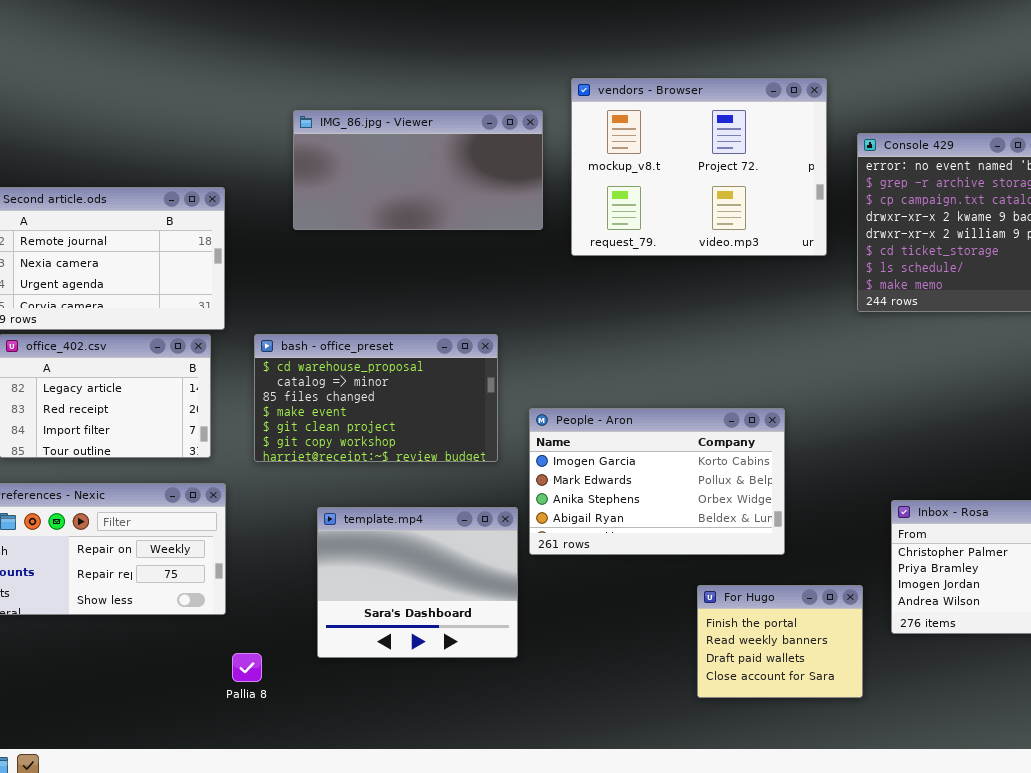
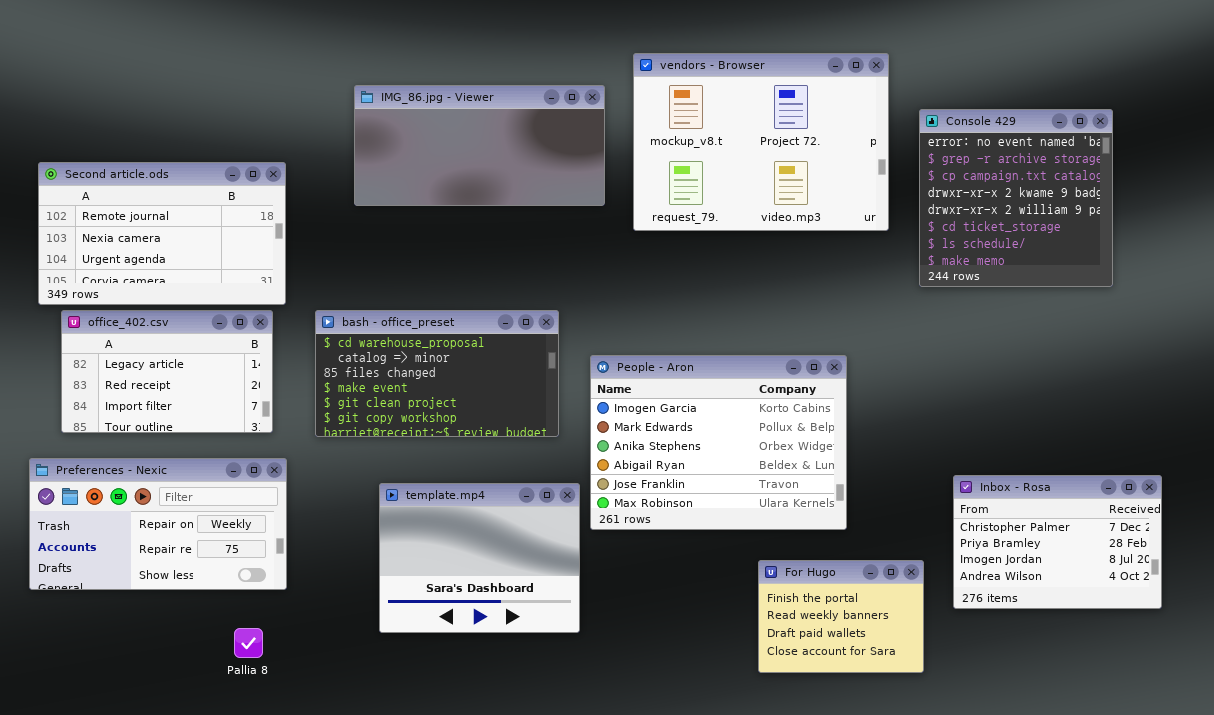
People - Aron: [529,408,785,555] -> [590,355,847,530], resized
Pallia 8: [232,653,262,682] -> [234,628,263,658], moved

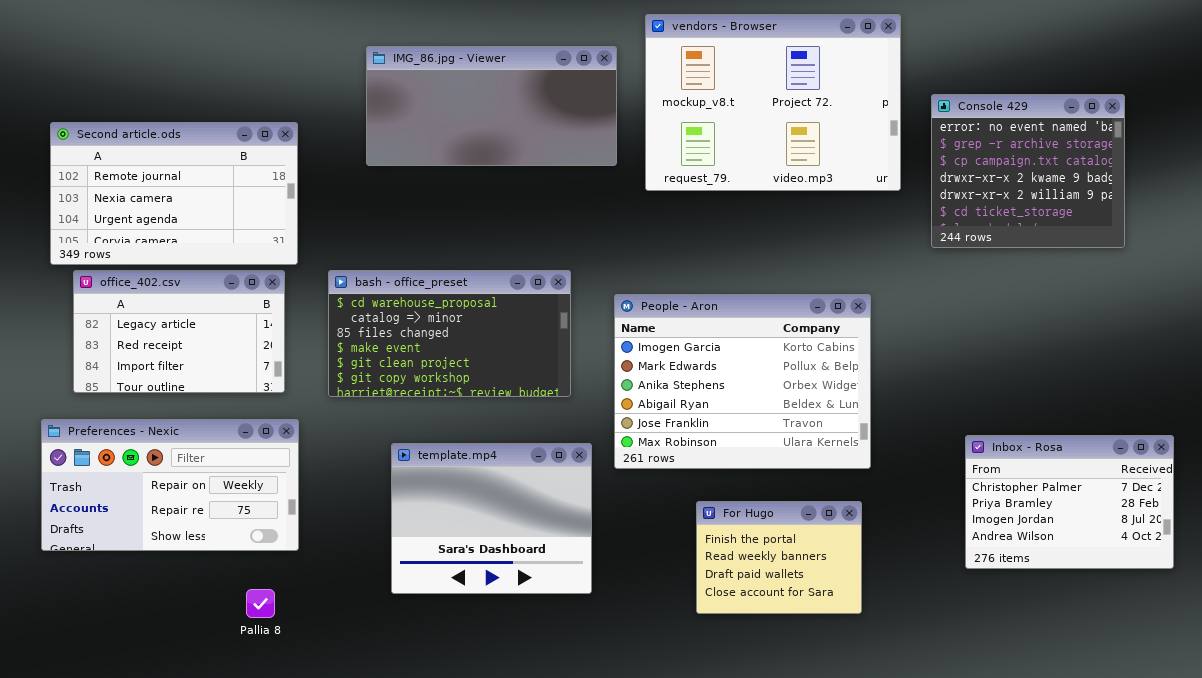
Console 429: [919,109,1113,287] -> [931,94,1125,248], resized
People - Aron: [590,355,847,530] -> [614,294,871,469], moved
For Hugo: [758,560,924,673] -> [696,501,862,614], moved

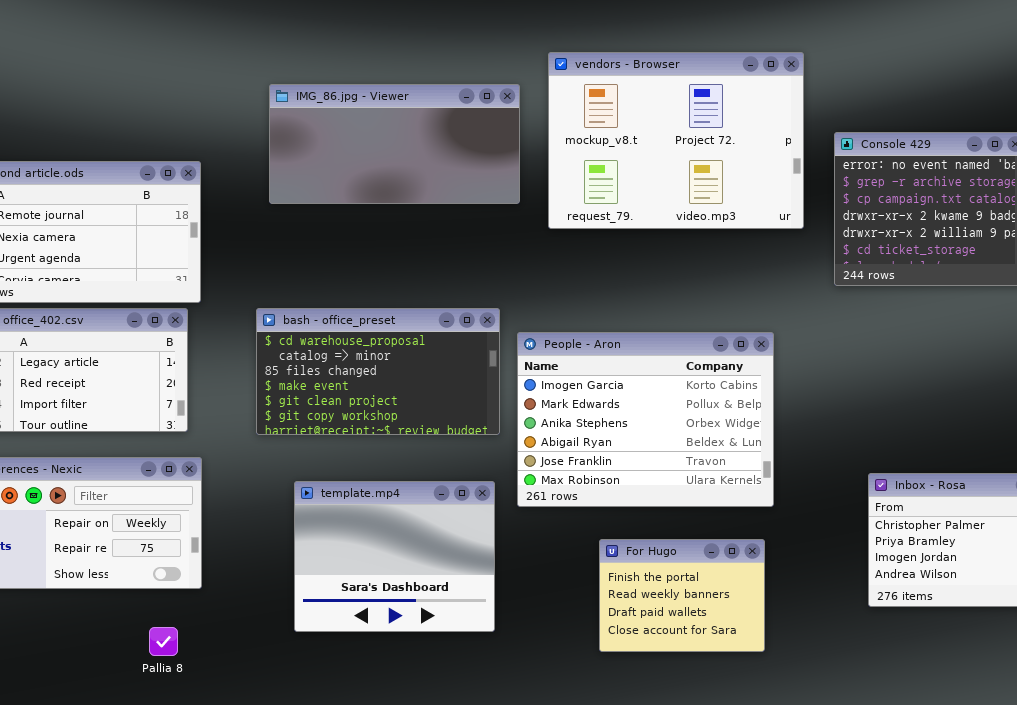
bash - office_preset: [328,270,571,397] -> [256,308,500,435], moved

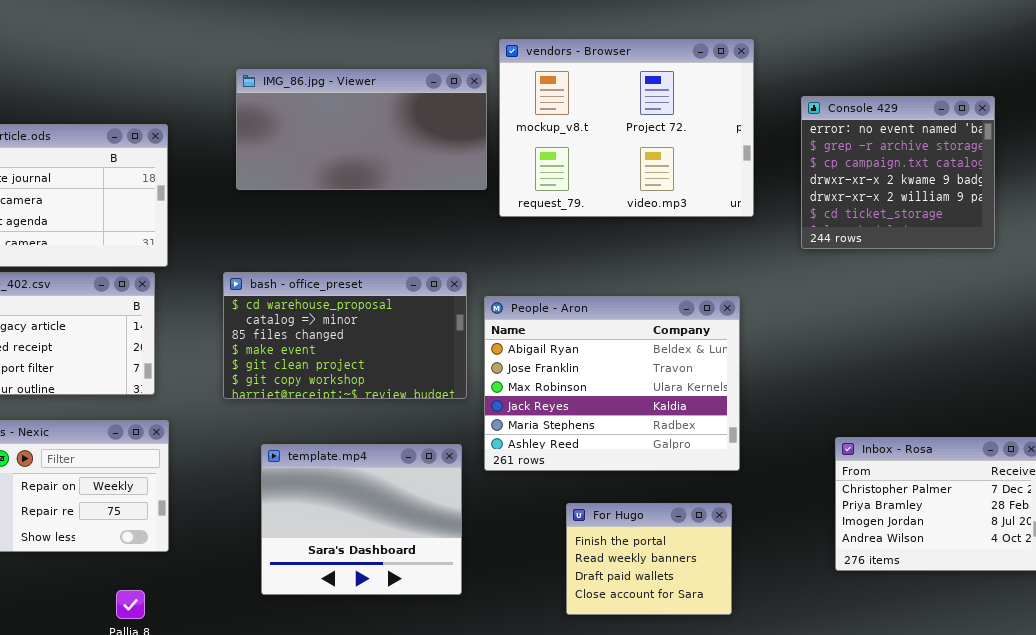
vendors - Browser: [548,52,804,229] -> [499,39,754,217], moved
IMG_86.jpg - Viewer: [269,84,520,204] -> [236,69,487,190], moved
People - Aron: [517,332,774,507] -> [484,296,740,471], scrolled down 3 rows

